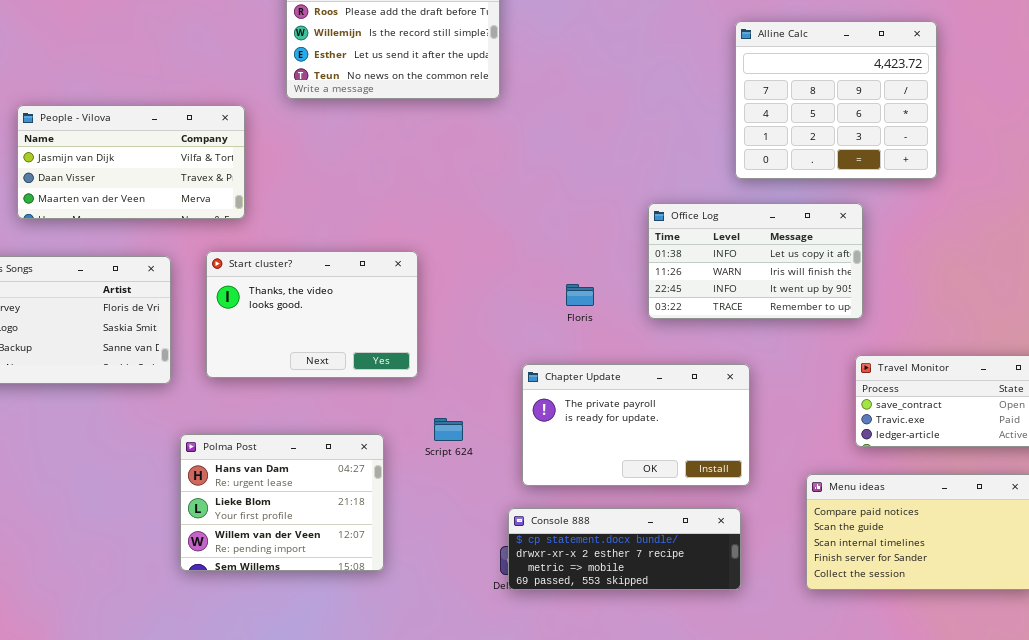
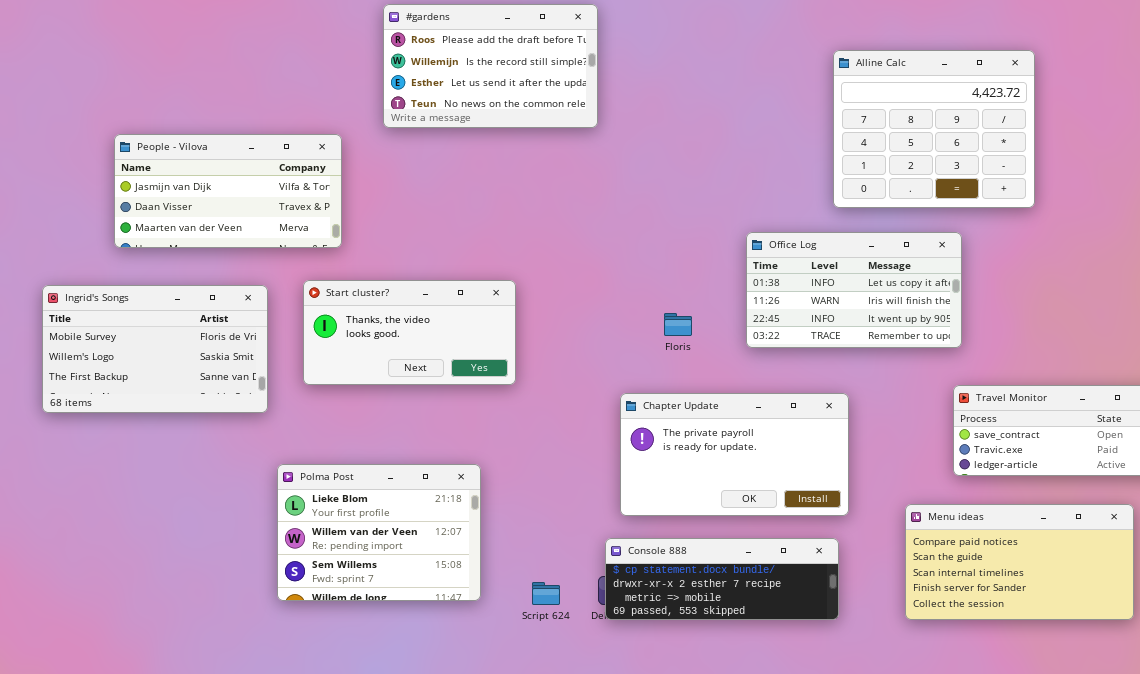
Start cluster?: [206,251,418,378] -> [303,280,516,385], resized
Script 624: [434,418,463,441] -> [532,582,560,605], moved
Polma Post: [180,434,384,571] -> [277,464,481,601], scrolled down 1 row

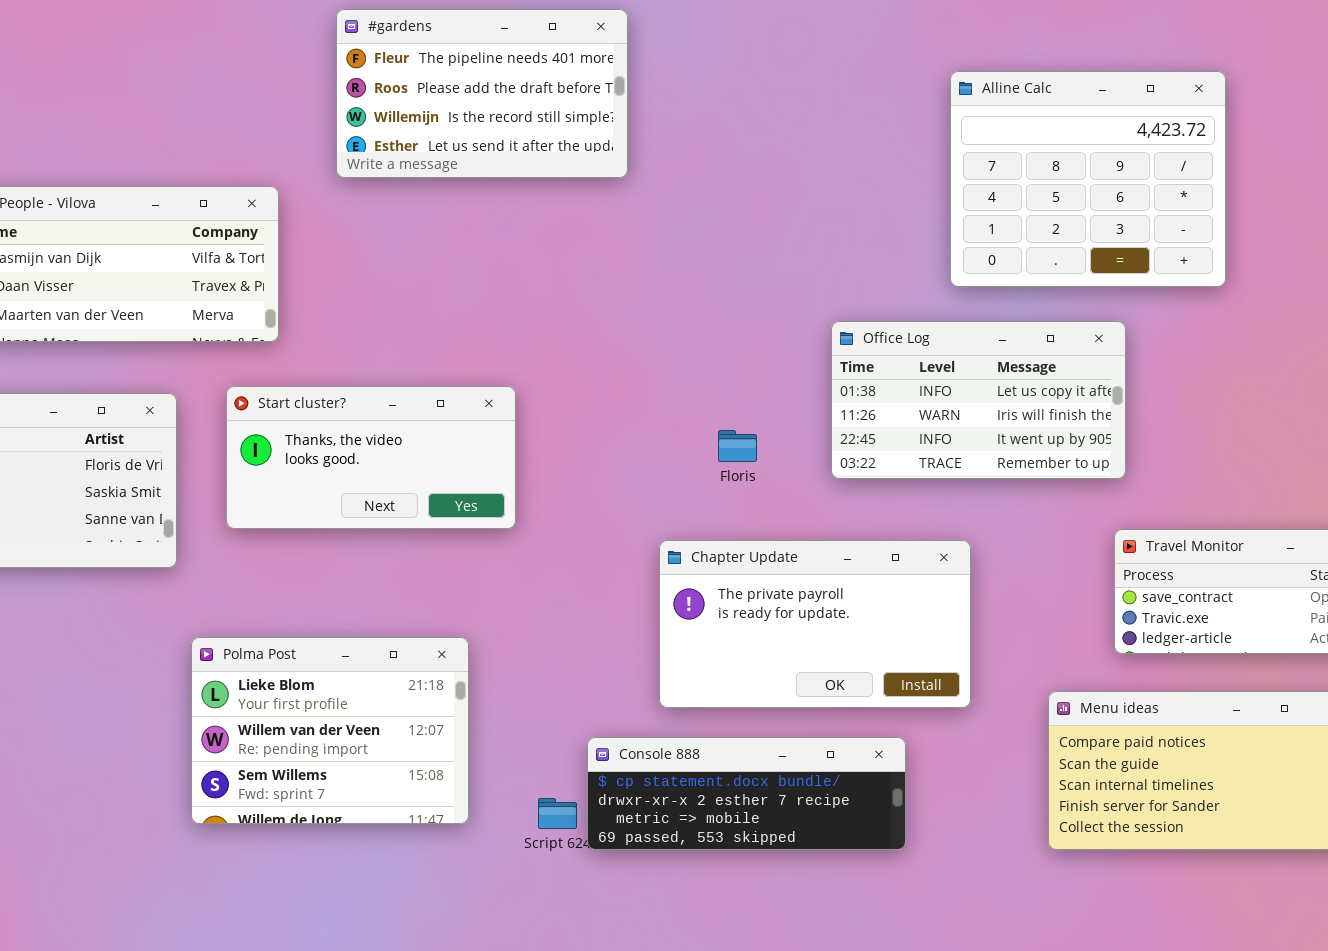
#gardens: [383,4,598,128] -> [336,9,628,178], scrolled up 1 row
Console 888: [605,538,839,620] -> [587,737,906,850], moved

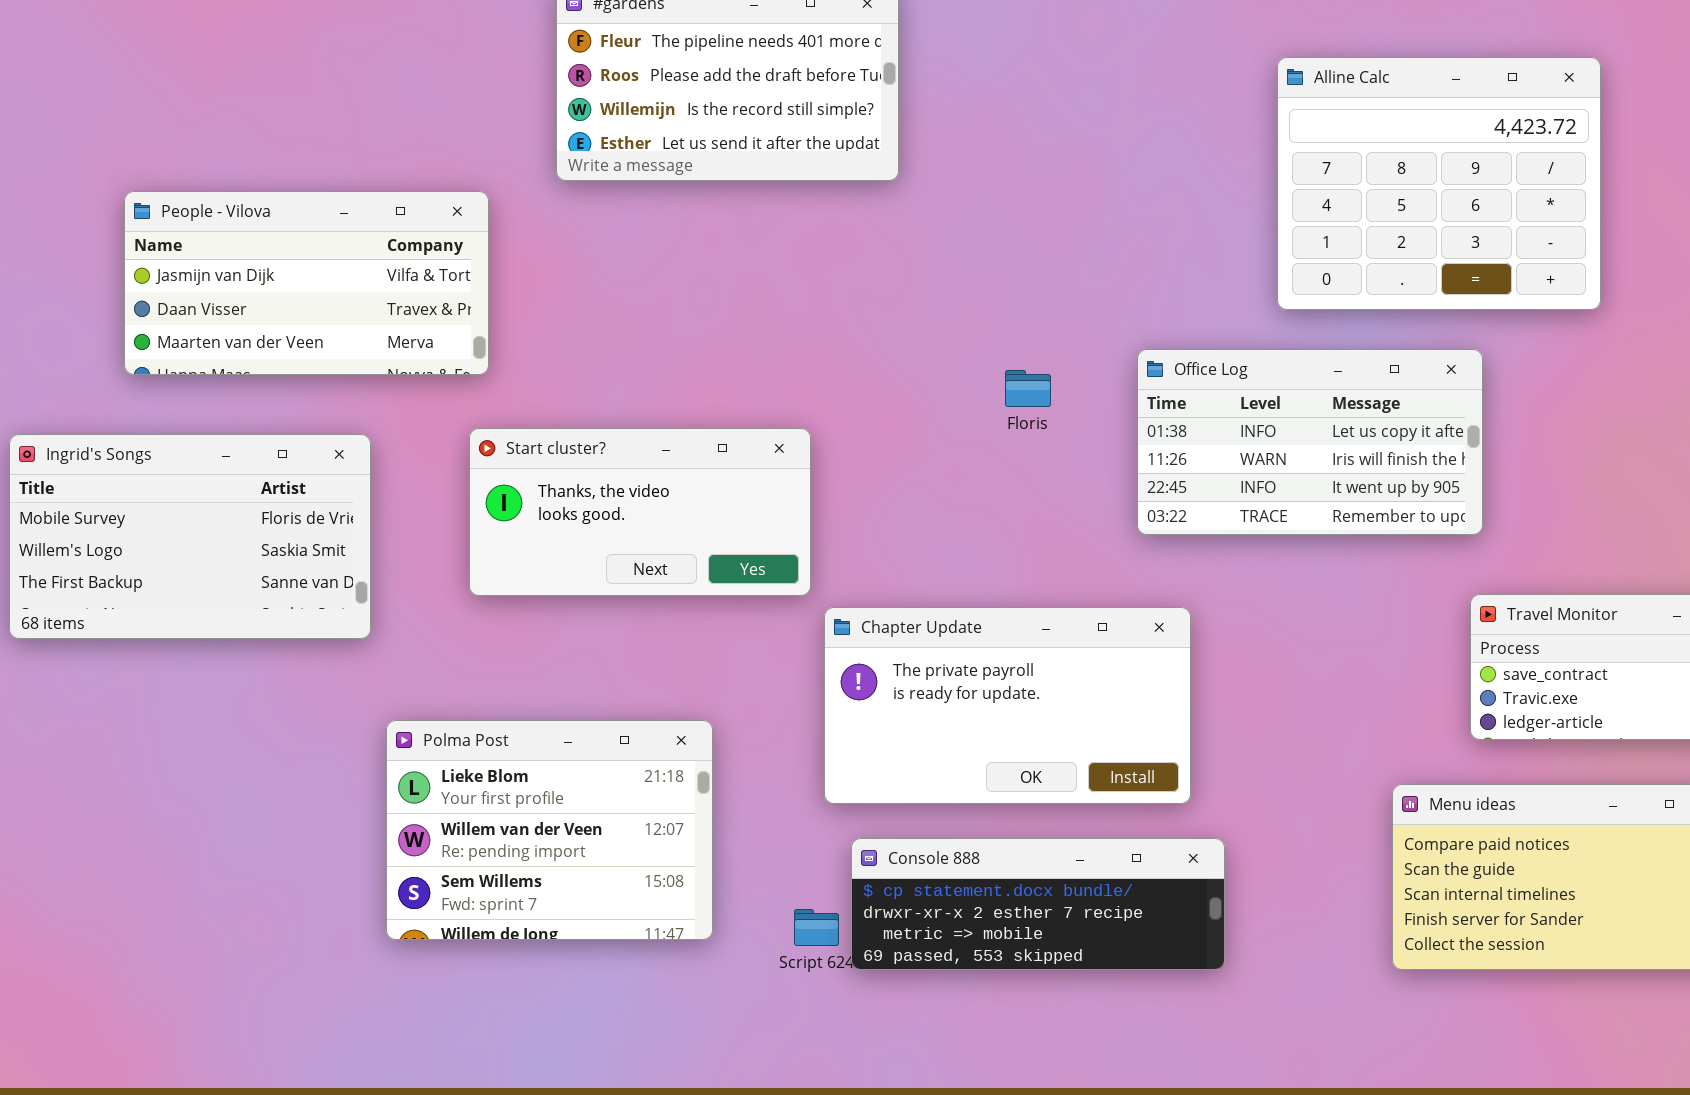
Start cluster?: [226,386,516,529] -> [469,428,811,596], moved
Floris: [718,430,757,462] -> [1005,370,1051,407], moved
Chapter Update: [659,540,971,708] -> [824,607,1191,804], moved

